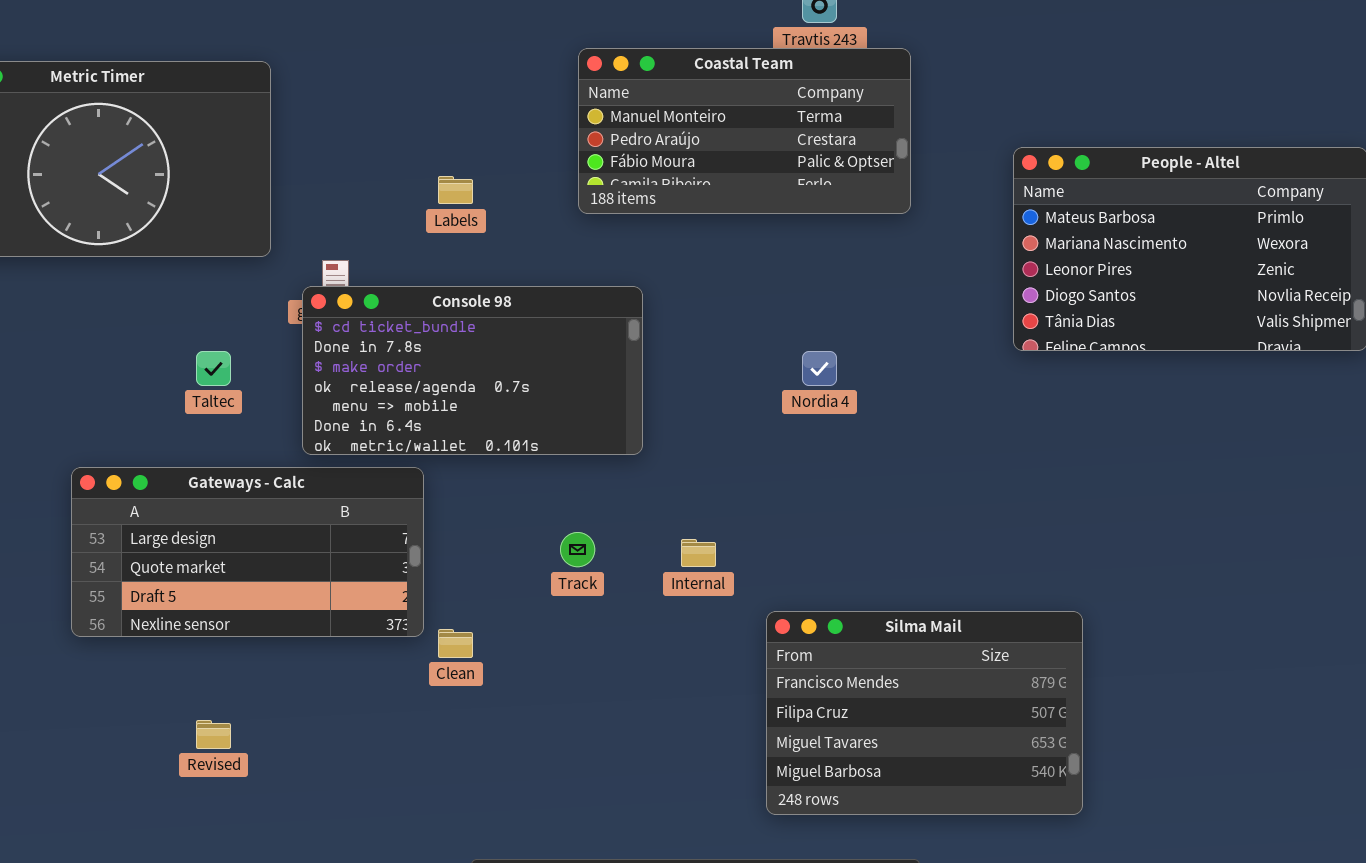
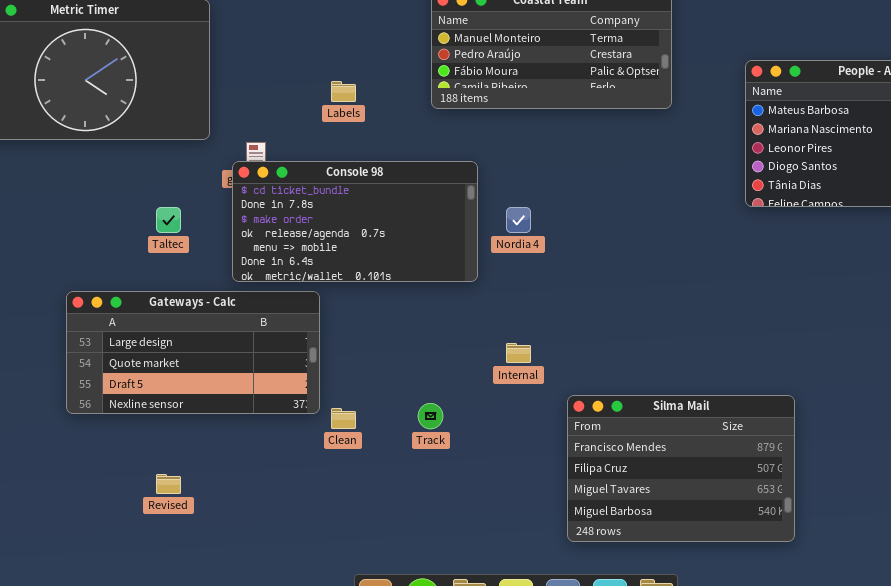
Nordia 4: [802,351,837,386] -> [506,207,531,233], moved
Track: [560,532,595,567] -> [418,403,443,429], moved

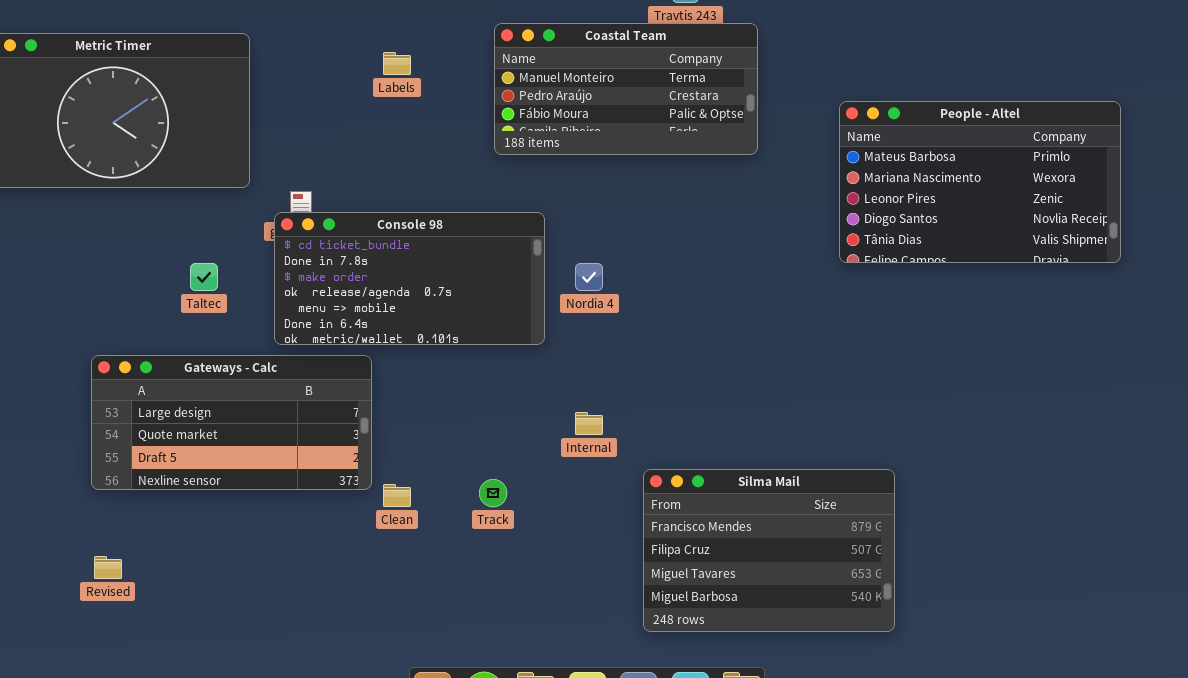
Labels: [331,81,356,102] -> [383,52,411,75], moved
Revised: [156,474,181,494] -> [94,556,122,579], moved

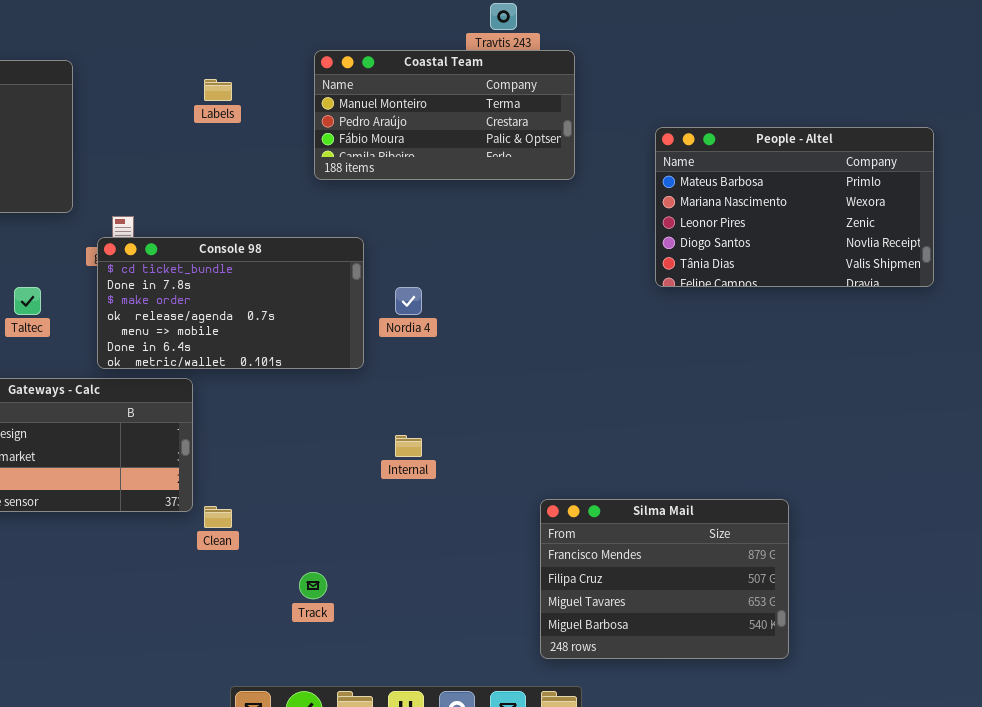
Silma Mail: [643,469,895,632] -> [540,499,789,659], moved
Track: [479,479,507,507] -> [299,572,327,599], moved

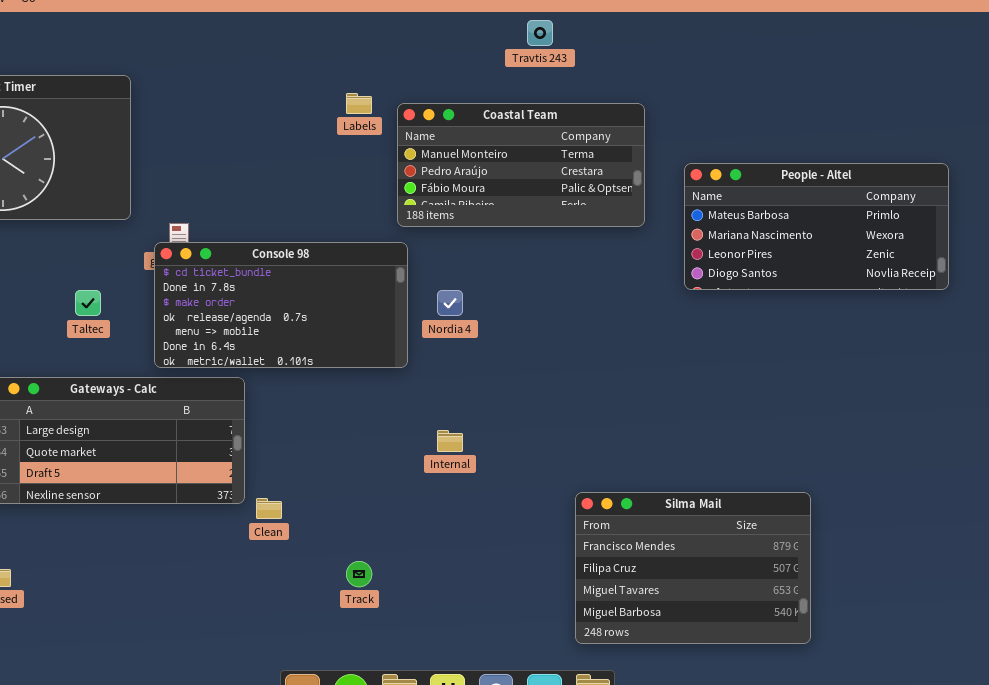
Coastal Team: [314,50,575,180] -> [397,103,645,227], moved
Labels: [204,79,232,101] -> [346,93,372,114], moved
People - Altel: [655,127,934,287] -> [684,163,949,290], resized

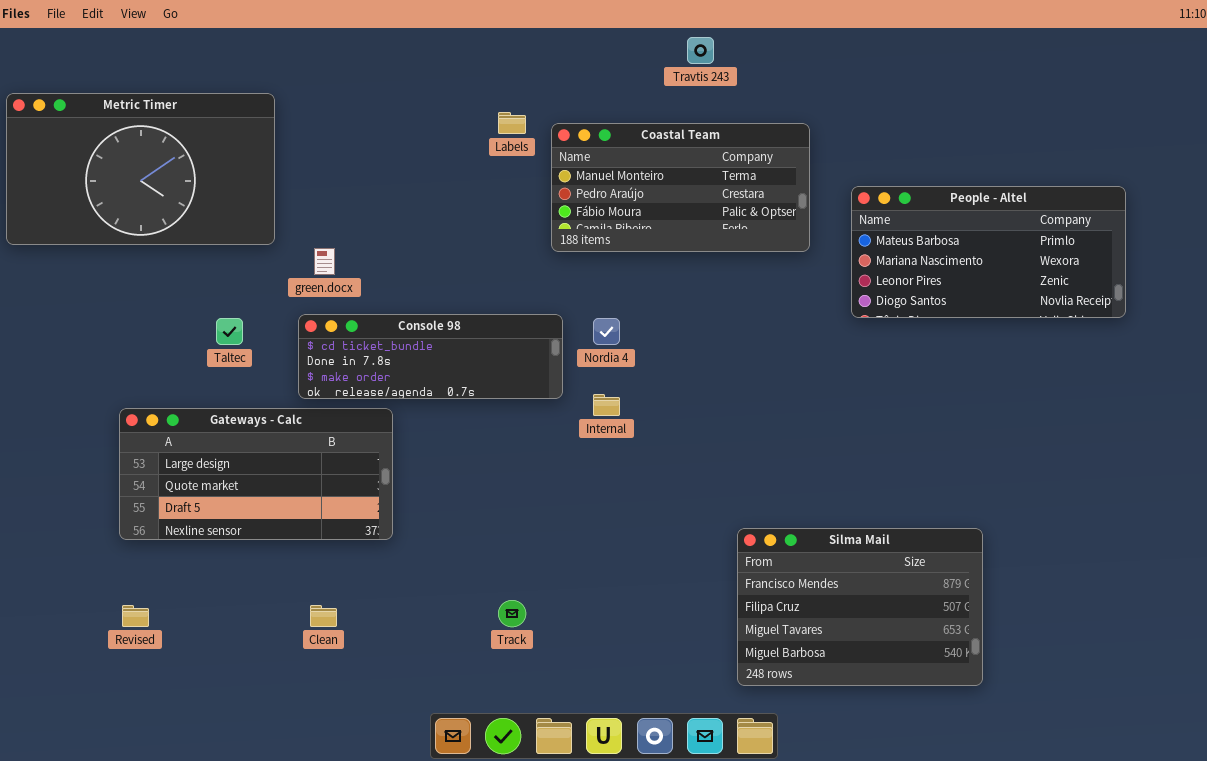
Console 98: [154,242,408,368] -> [298,314,563,399], resized
Internal: [437,430,463,452] -> [593,394,620,416], moved
Clean: [256,498,282,519] -> [310,605,337,627], moved

